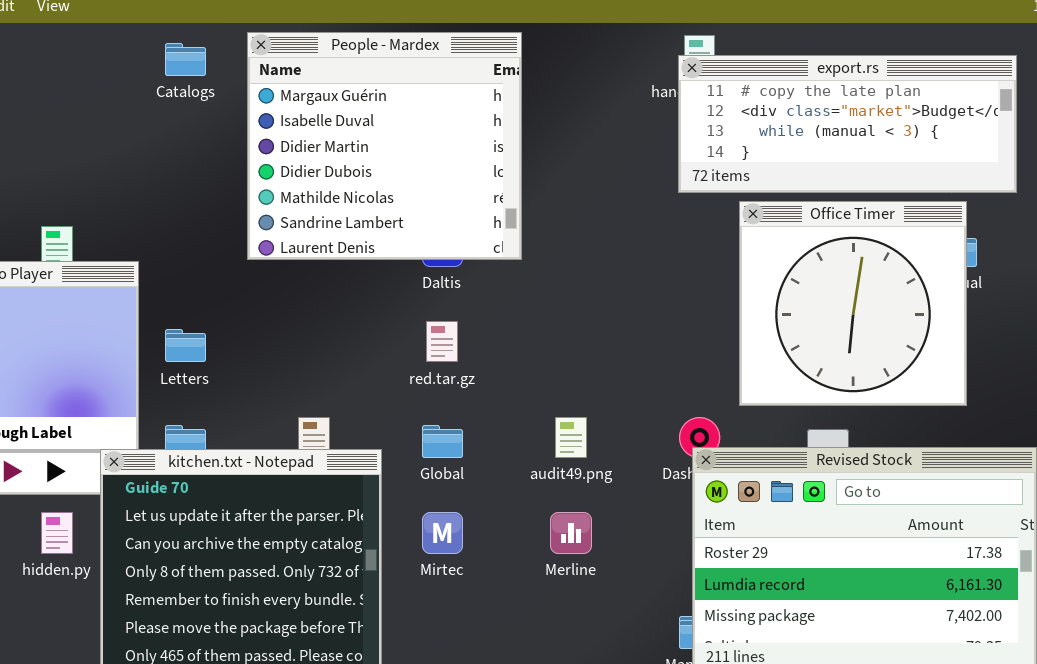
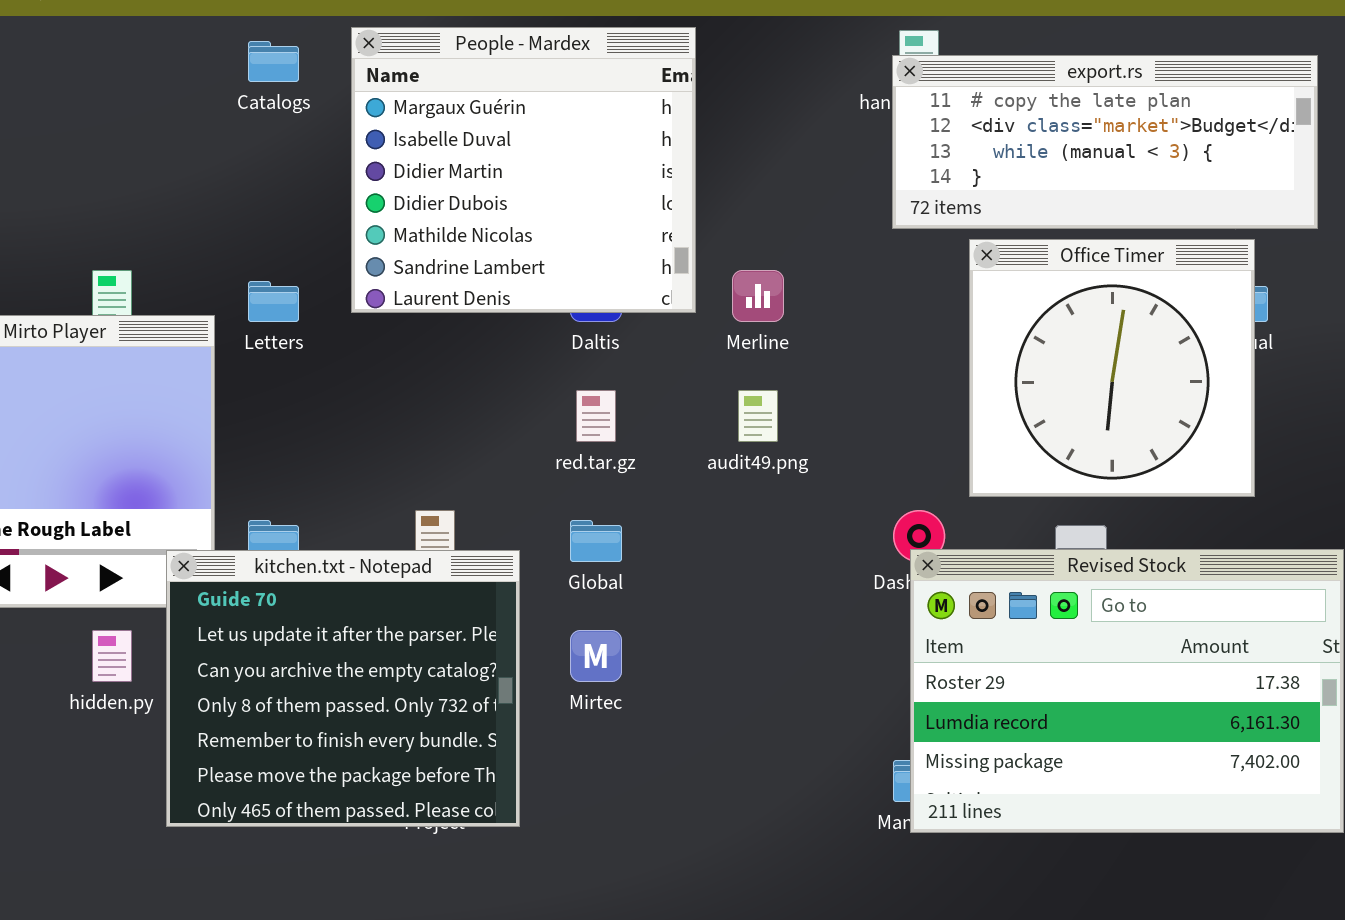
Letters: [165,329,206,362] -> [248,281,299,322], moved
audit49.png: [555,417,587,458] -> [738,390,778,442], moved
Merline: [550,512,592,554] -> [732,270,784,322], moved

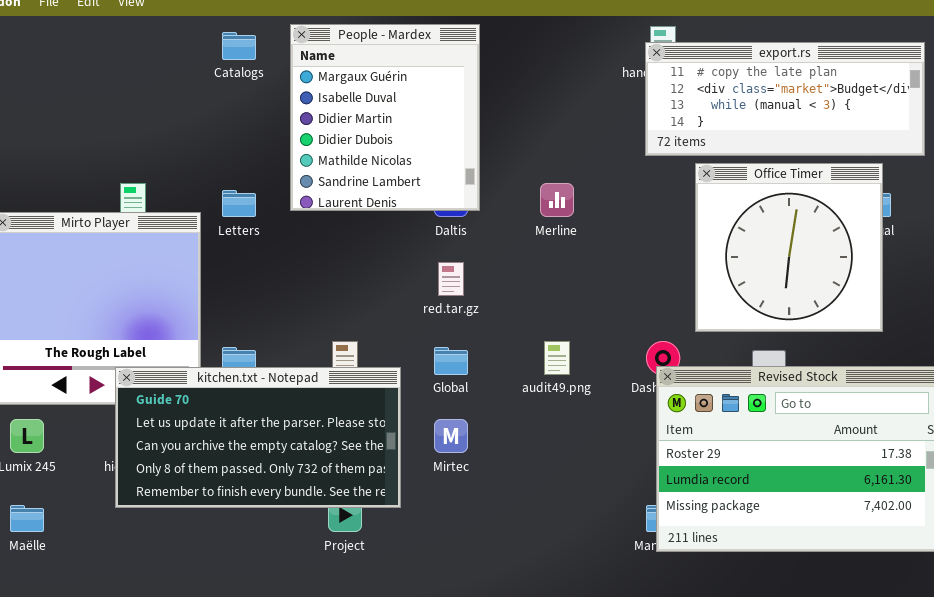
People - Mardex: [351,27,696,313] -> [290,24,480,211], resized
audit49.png: [738,390,778,442] -> [544,341,570,375], moved
kitchen.txt - Notepad: [166,550,520,827] -> [115,367,401,508], resized

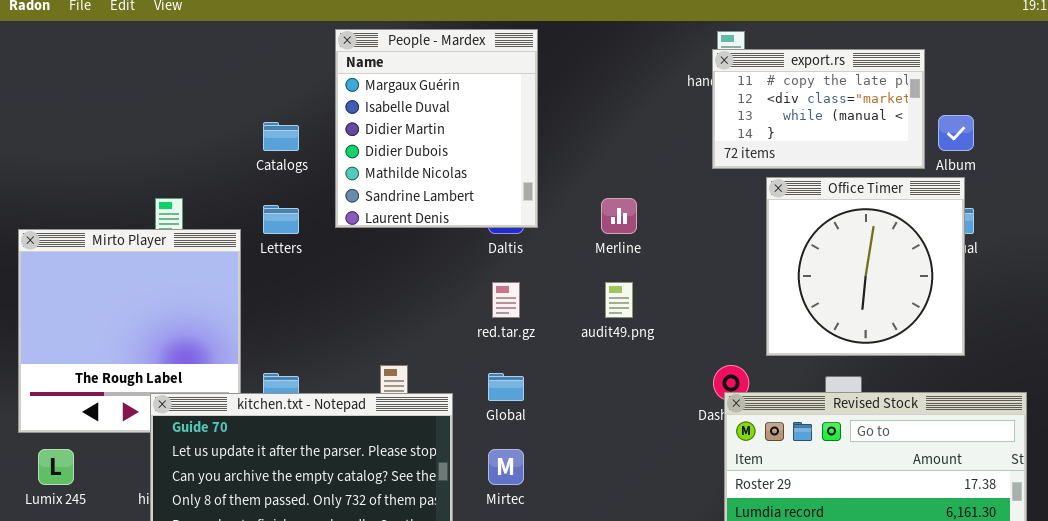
Catalogs: [222,32,256,60] -> [263,122,299,151], moved
export.rs: [645,42,925,156] -> [712,49,925,169], resized
audit49.png: [544,341,570,375] -> [605,282,633,318], moved

